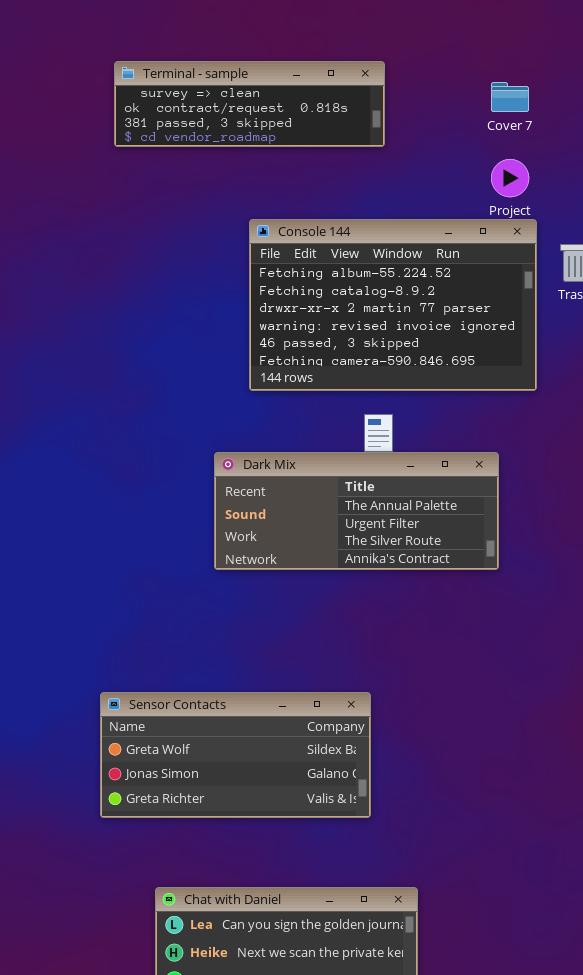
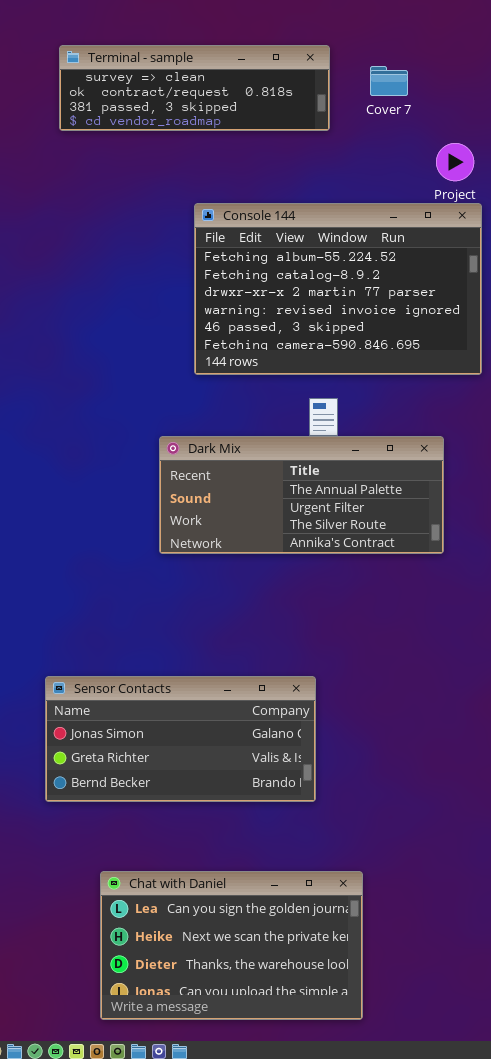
Cover 7: [491,82,529,112] -> [370,66,408,96], moved
Sensor Contacts: [100,692,371,818] -> [45,676,316,802], scrolled down 1 row

